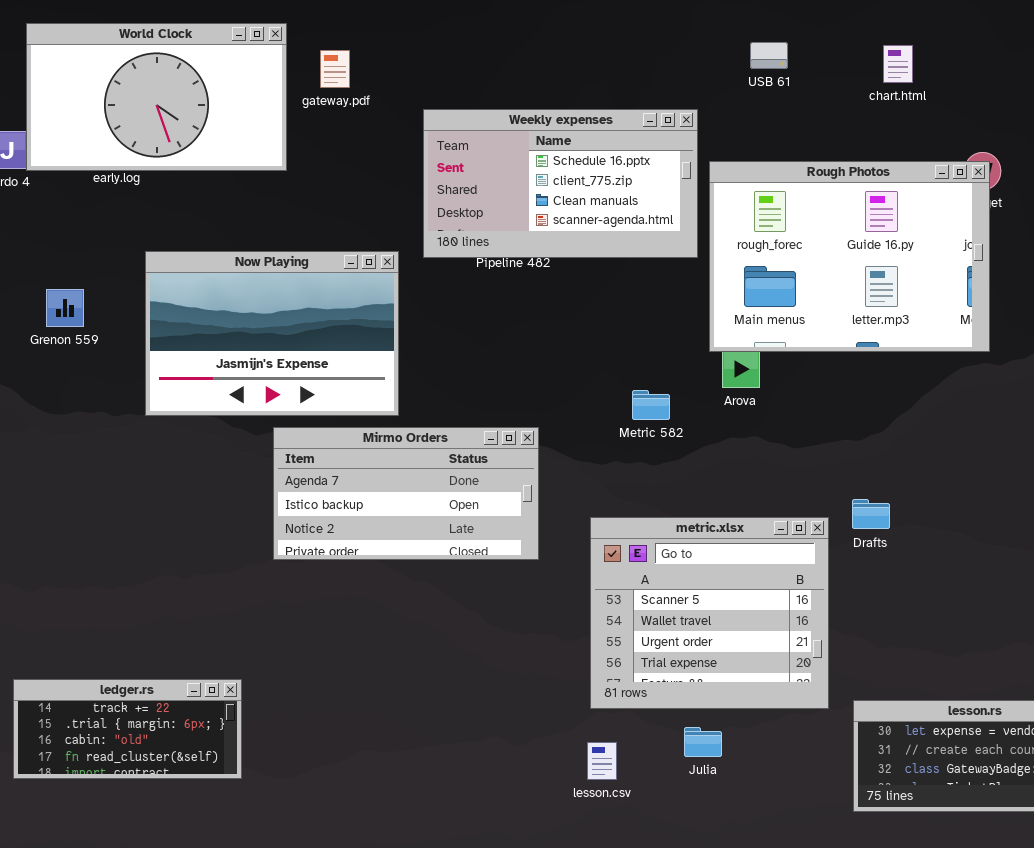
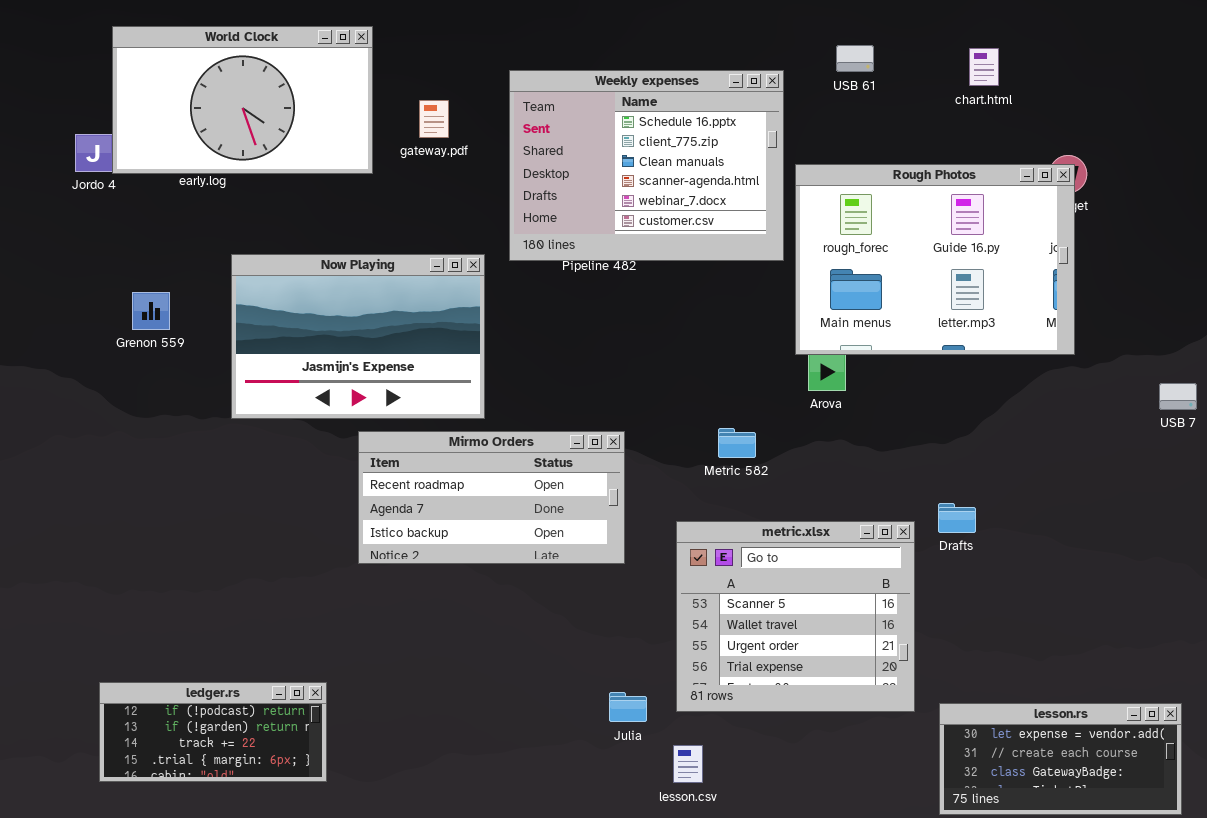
gateway.pdf: [320,50,350,88] -> [419,100,449,138], moved
Weekly expenses: [423,109,698,258] -> [509,70,784,261], resized
Metric 582: [632,390,670,420] -> [718,428,756,458], moved
Mirmo Orders: [273,427,539,560] -> [358,431,625,564], scrolled up 1 row
ledger.rs: [13,679,242,779] -> [99,682,327,782], scrolled up 2 rows
Julia: [684,727,722,757] -> [609,692,647,722], moved

